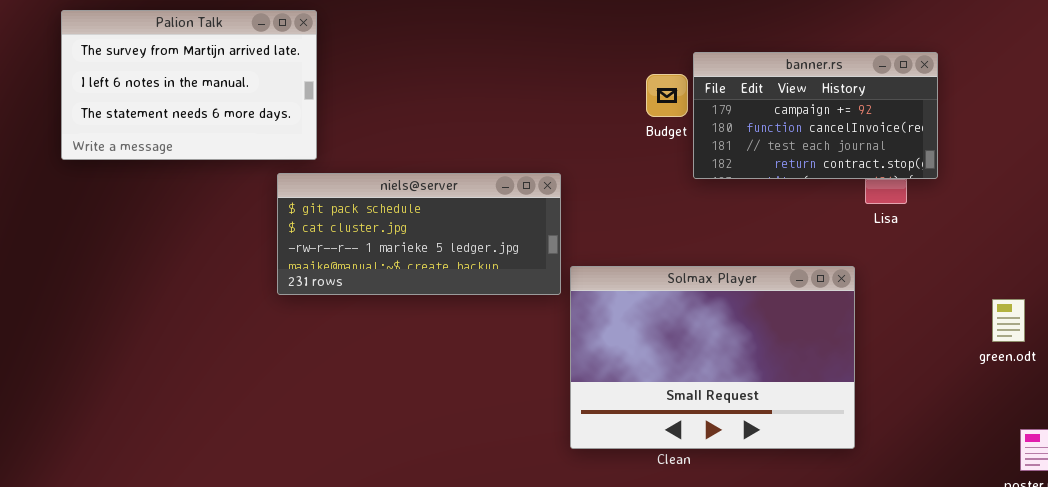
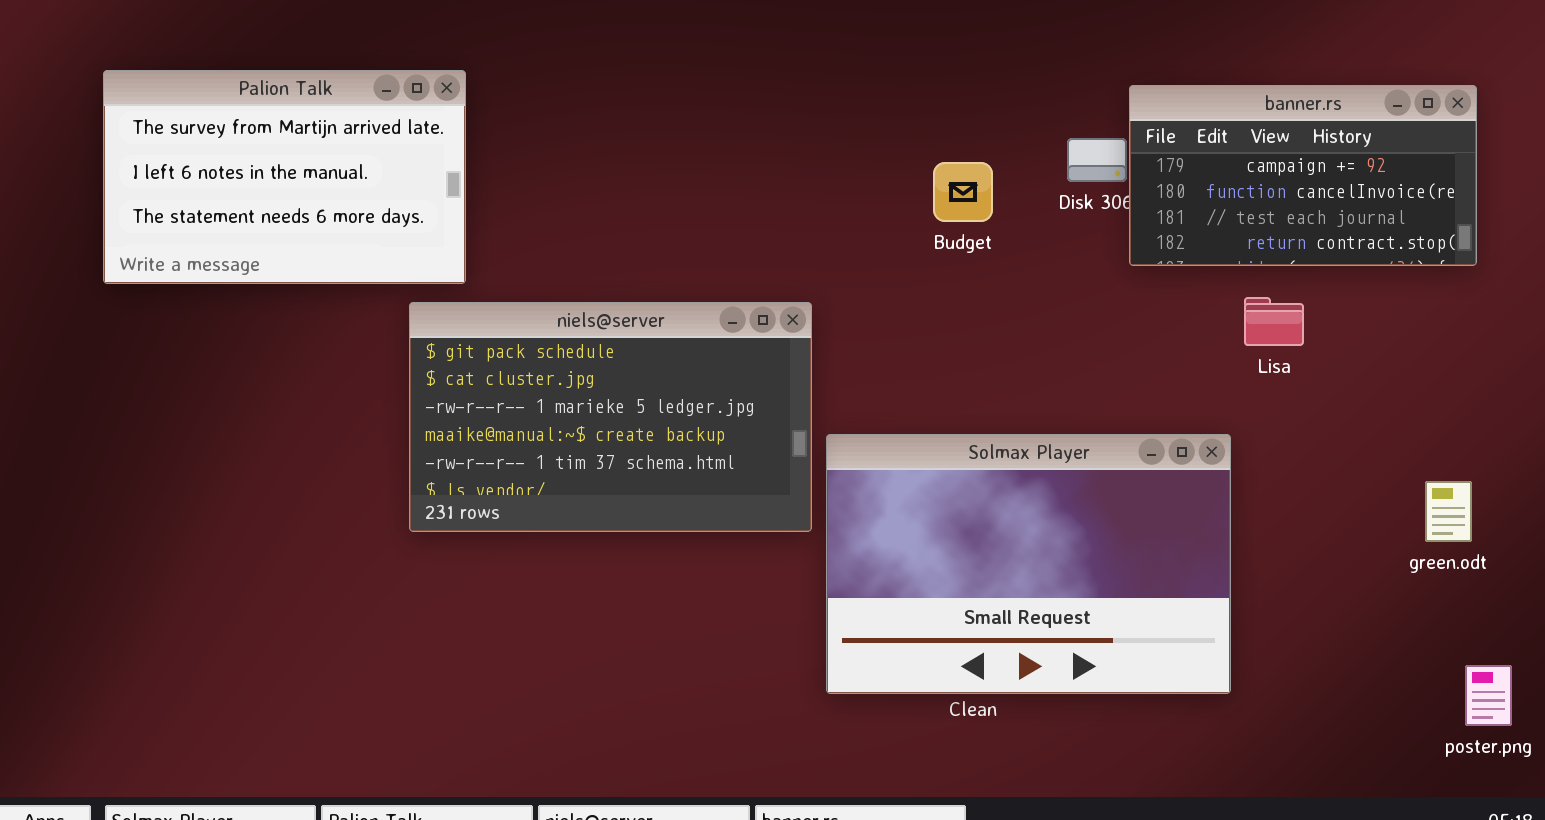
banner.rs: [693,52,938,179] -> [1129,85,1477,266], moved
niels@server: [277,173,561,295] -> [409,302,812,532], resized

